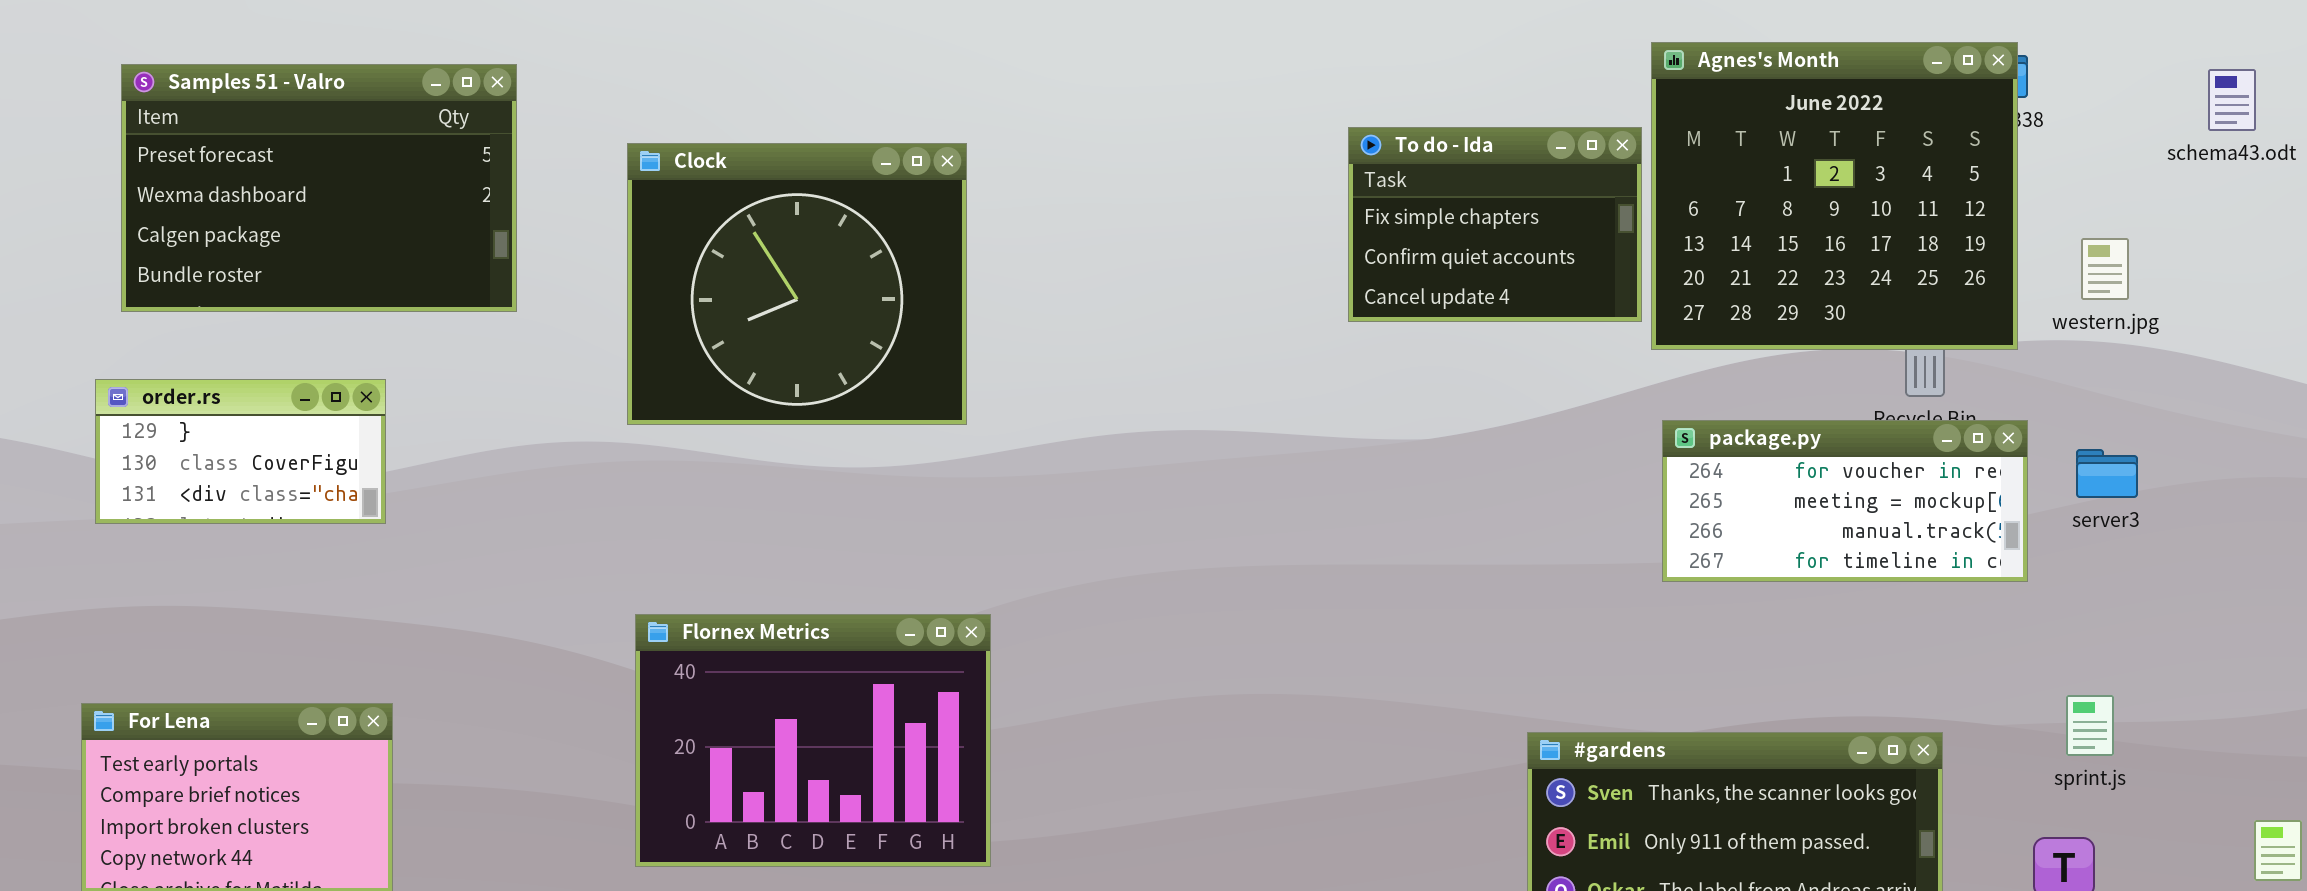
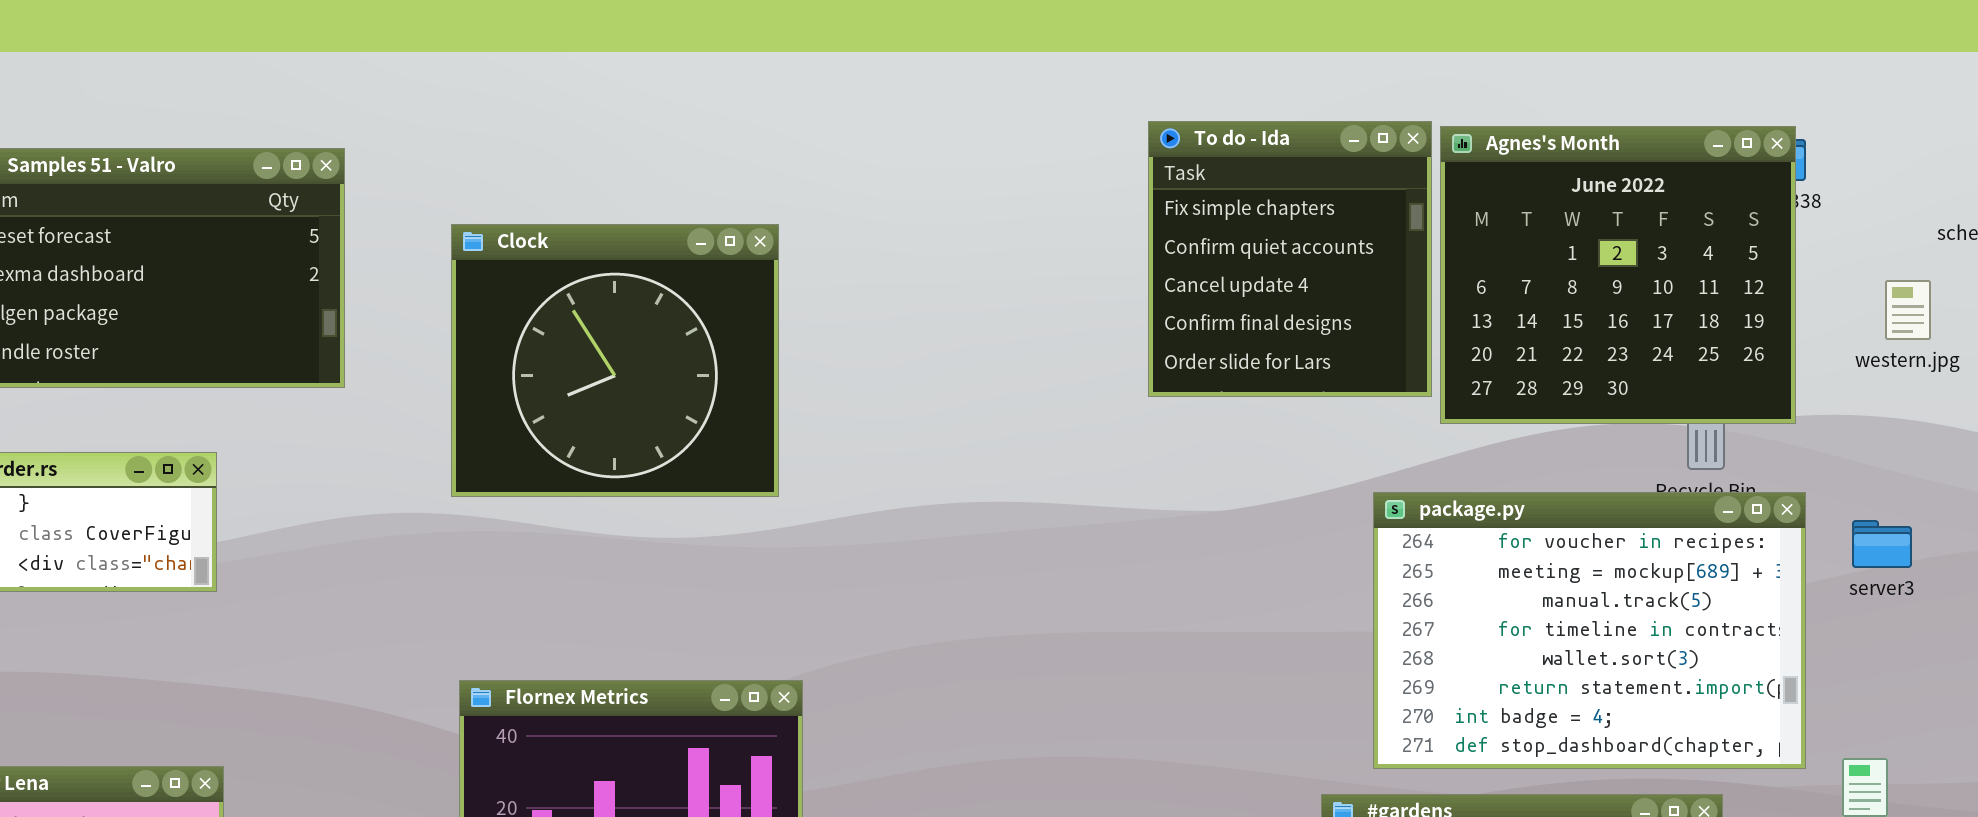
To do - Ida: [1348,127,1642,322] -> [1148,121,1432,397], resized
western.jpg: [2081,238,2129,300] -> [1885,280,1931,340], moved
package.py: [1662,420,2028,582] -> [1373,492,1806,769], resized

